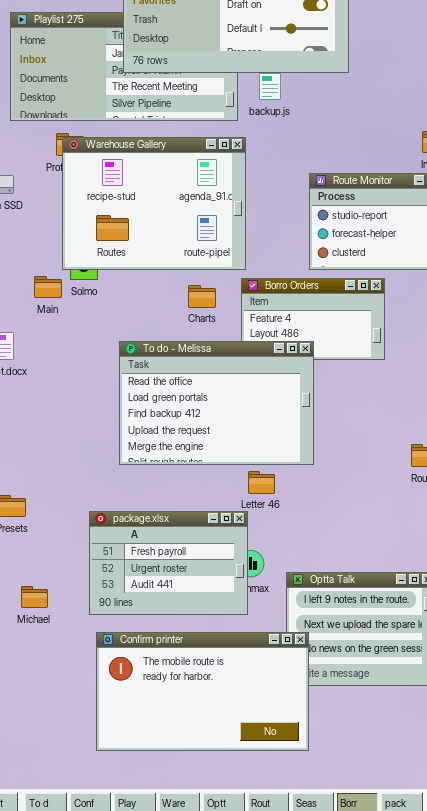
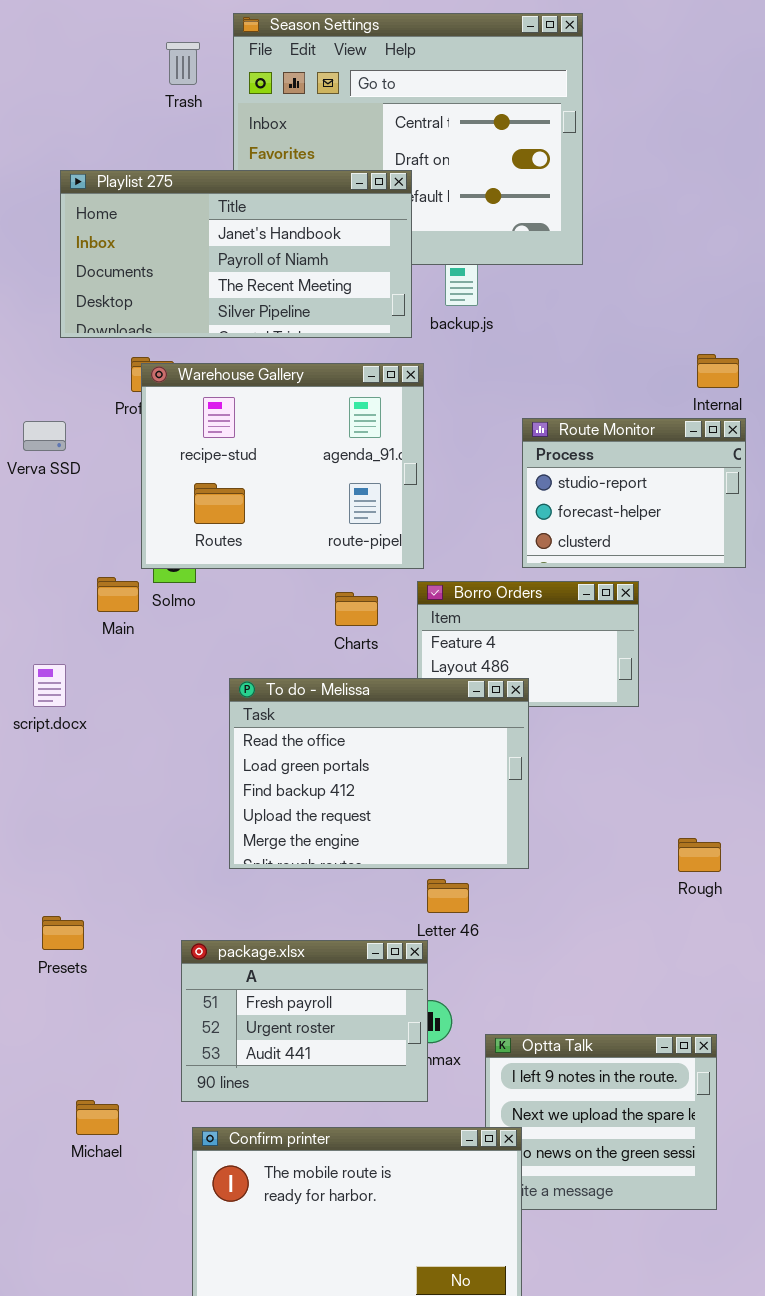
Playlist 275: [10,12,238,121] -> [60,170,412,338], raised
Michael: [21,586,48,608] -> [76,1100,119,1135], moved

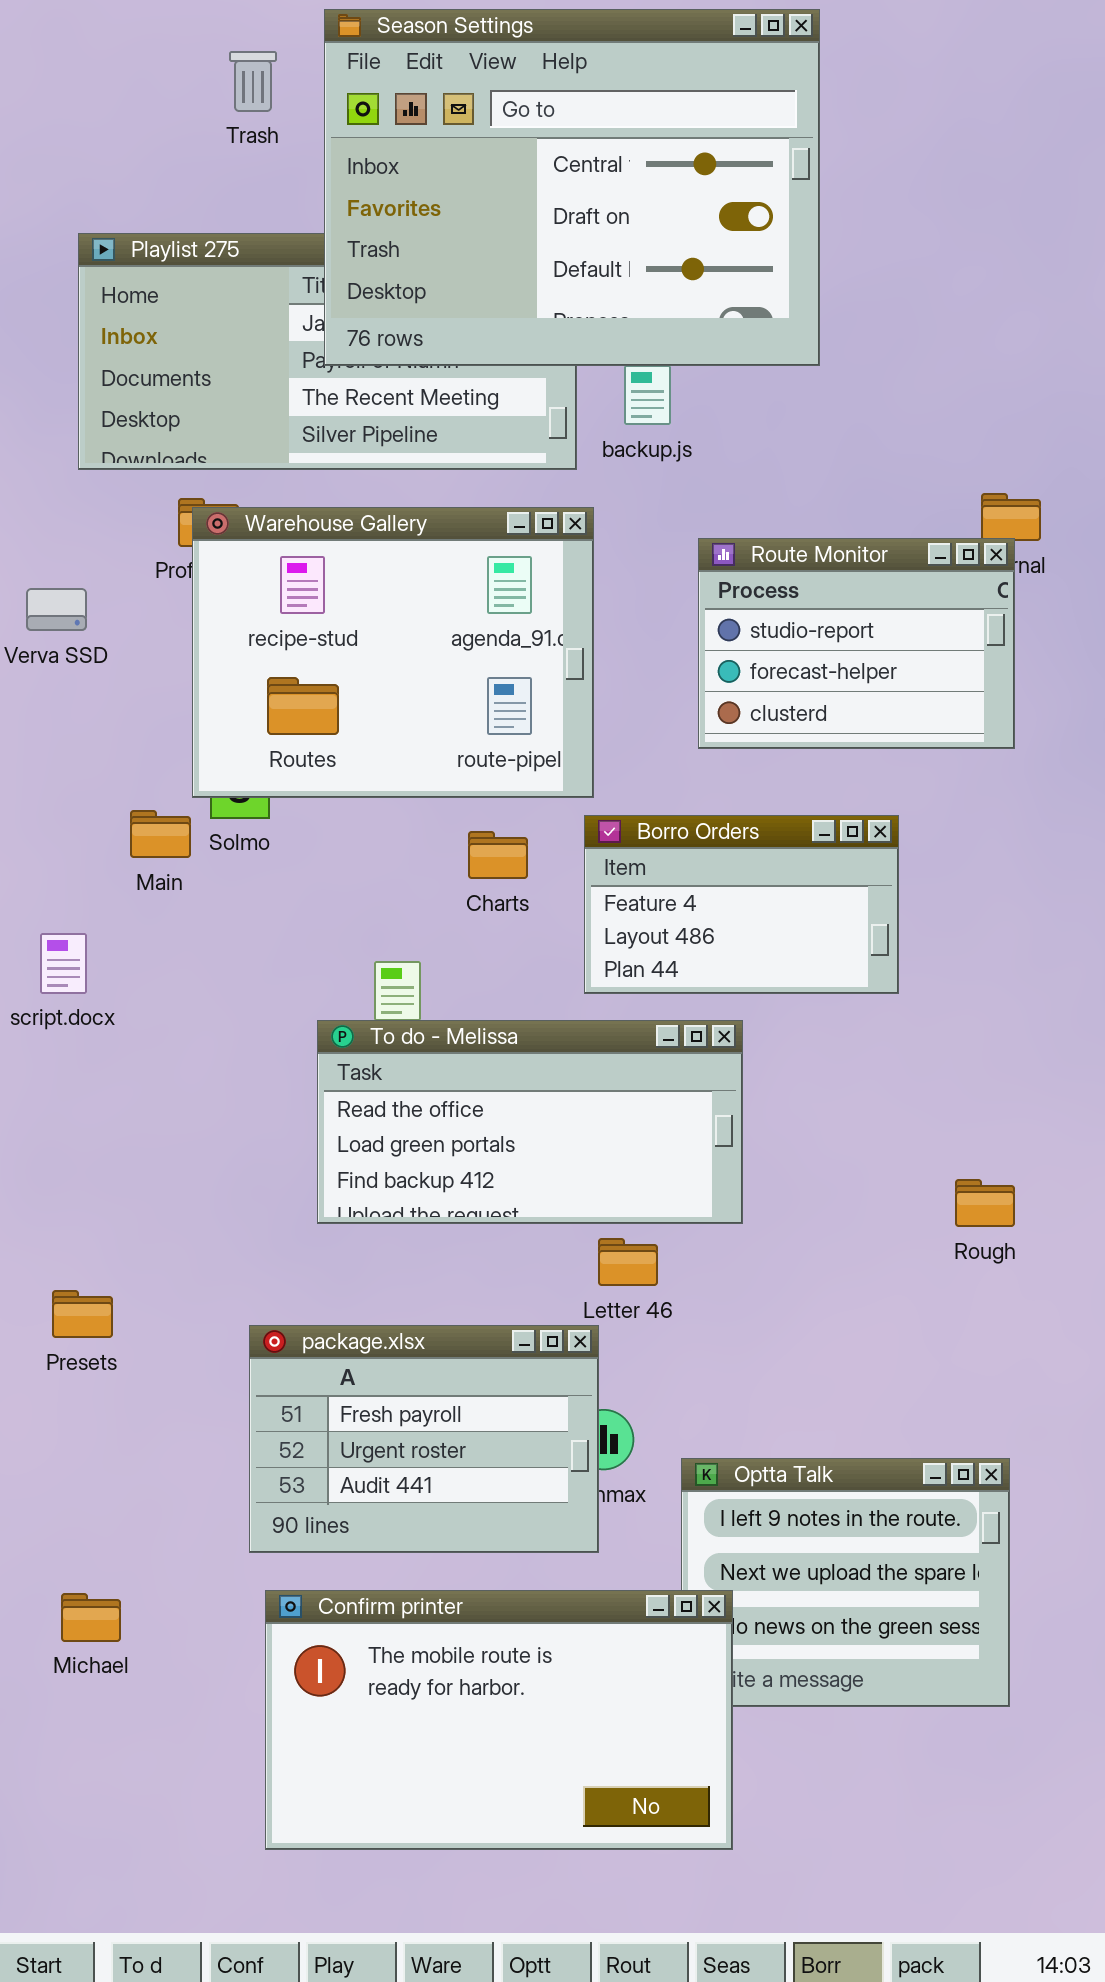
Season Settings: [233,13,583,265] -> [324,9,820,366], raised
Route Monitor: [522,418,746,568] -> [698,538,1015,749], moved
To do - Melissa: [229,678,529,869] -> [317,1020,743,1224], resized
Michael: [76,1100,119,1135] -> [61,1593,121,1642], moved

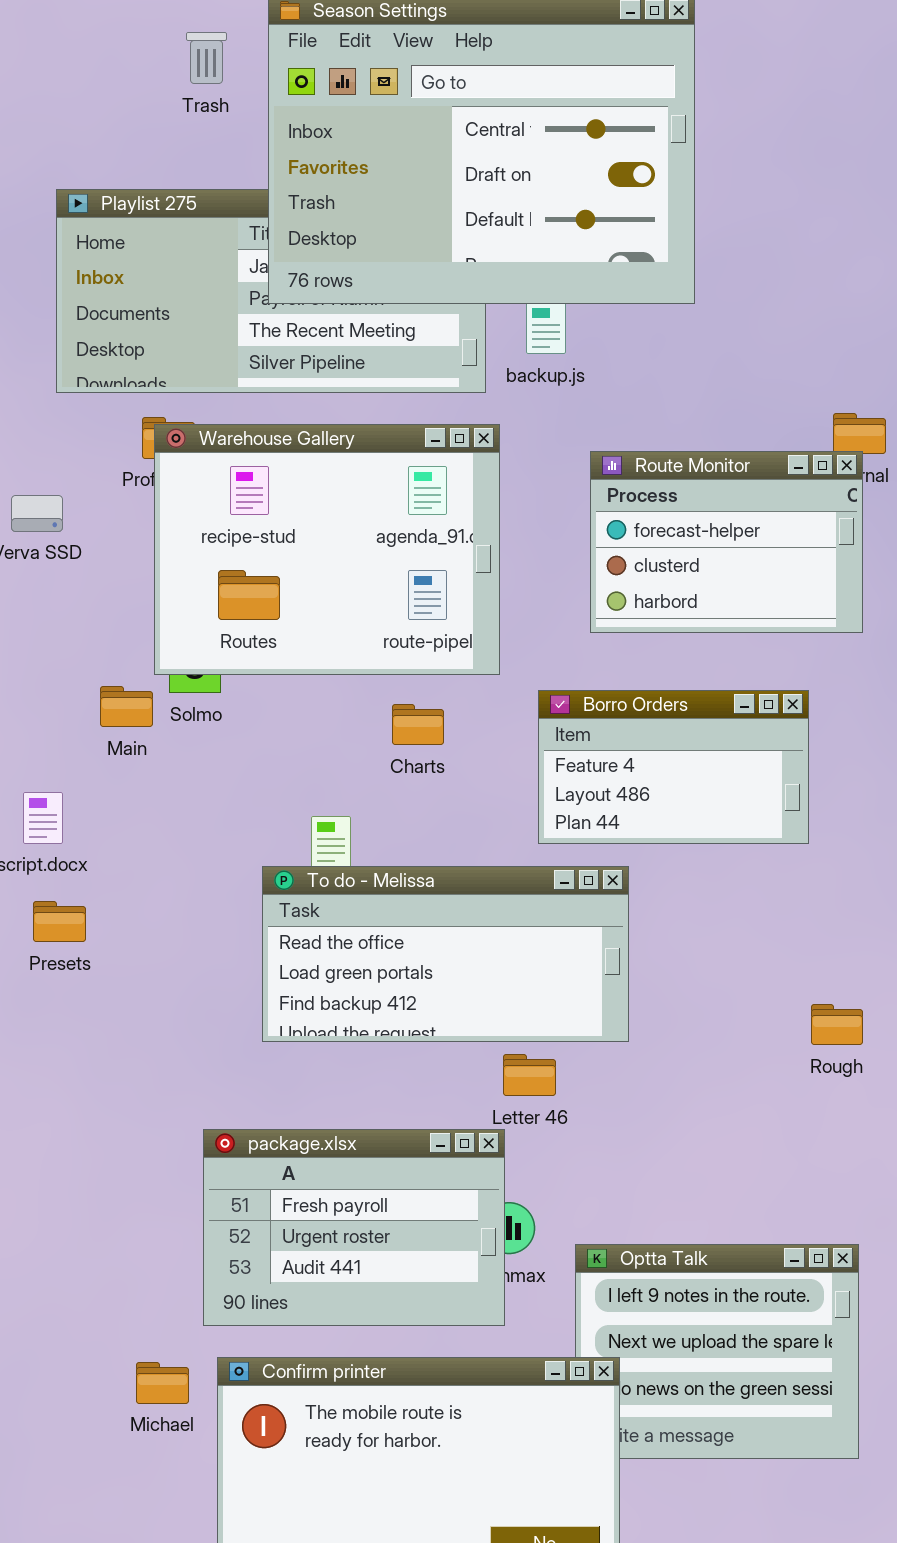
Route Monitor: [698,538,1015,749] -> [590,451,863,633], scrolled down 1 row
Borro Orders: [584,815,899,994] -> [538,690,809,844], moved
Presets: [52,1290,113,1338] -> [33,901,86,942], moved
Michael: [61,1593,121,1642] -> [136,1362,189,1404], moved

